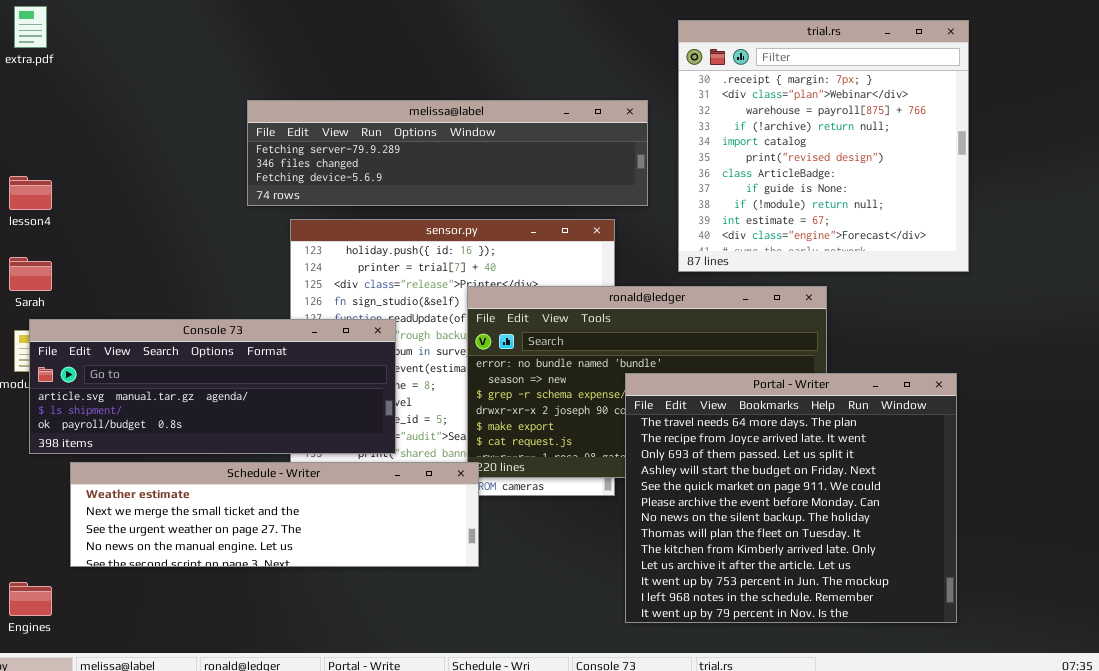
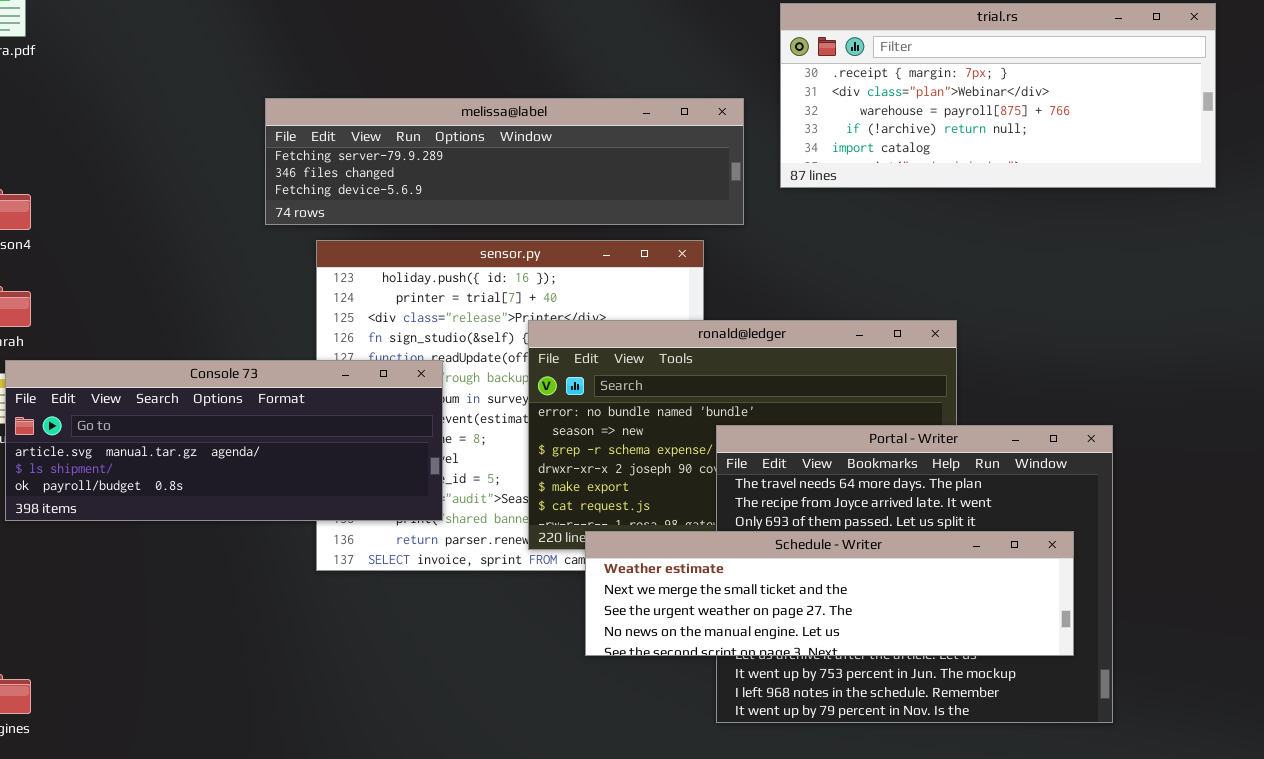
trial.rs: [678,20,969,272] -> [780,3,1216,188], resized
Schedule - Writer: [70,462,479,567] -> [585,531,1074,656], moved

